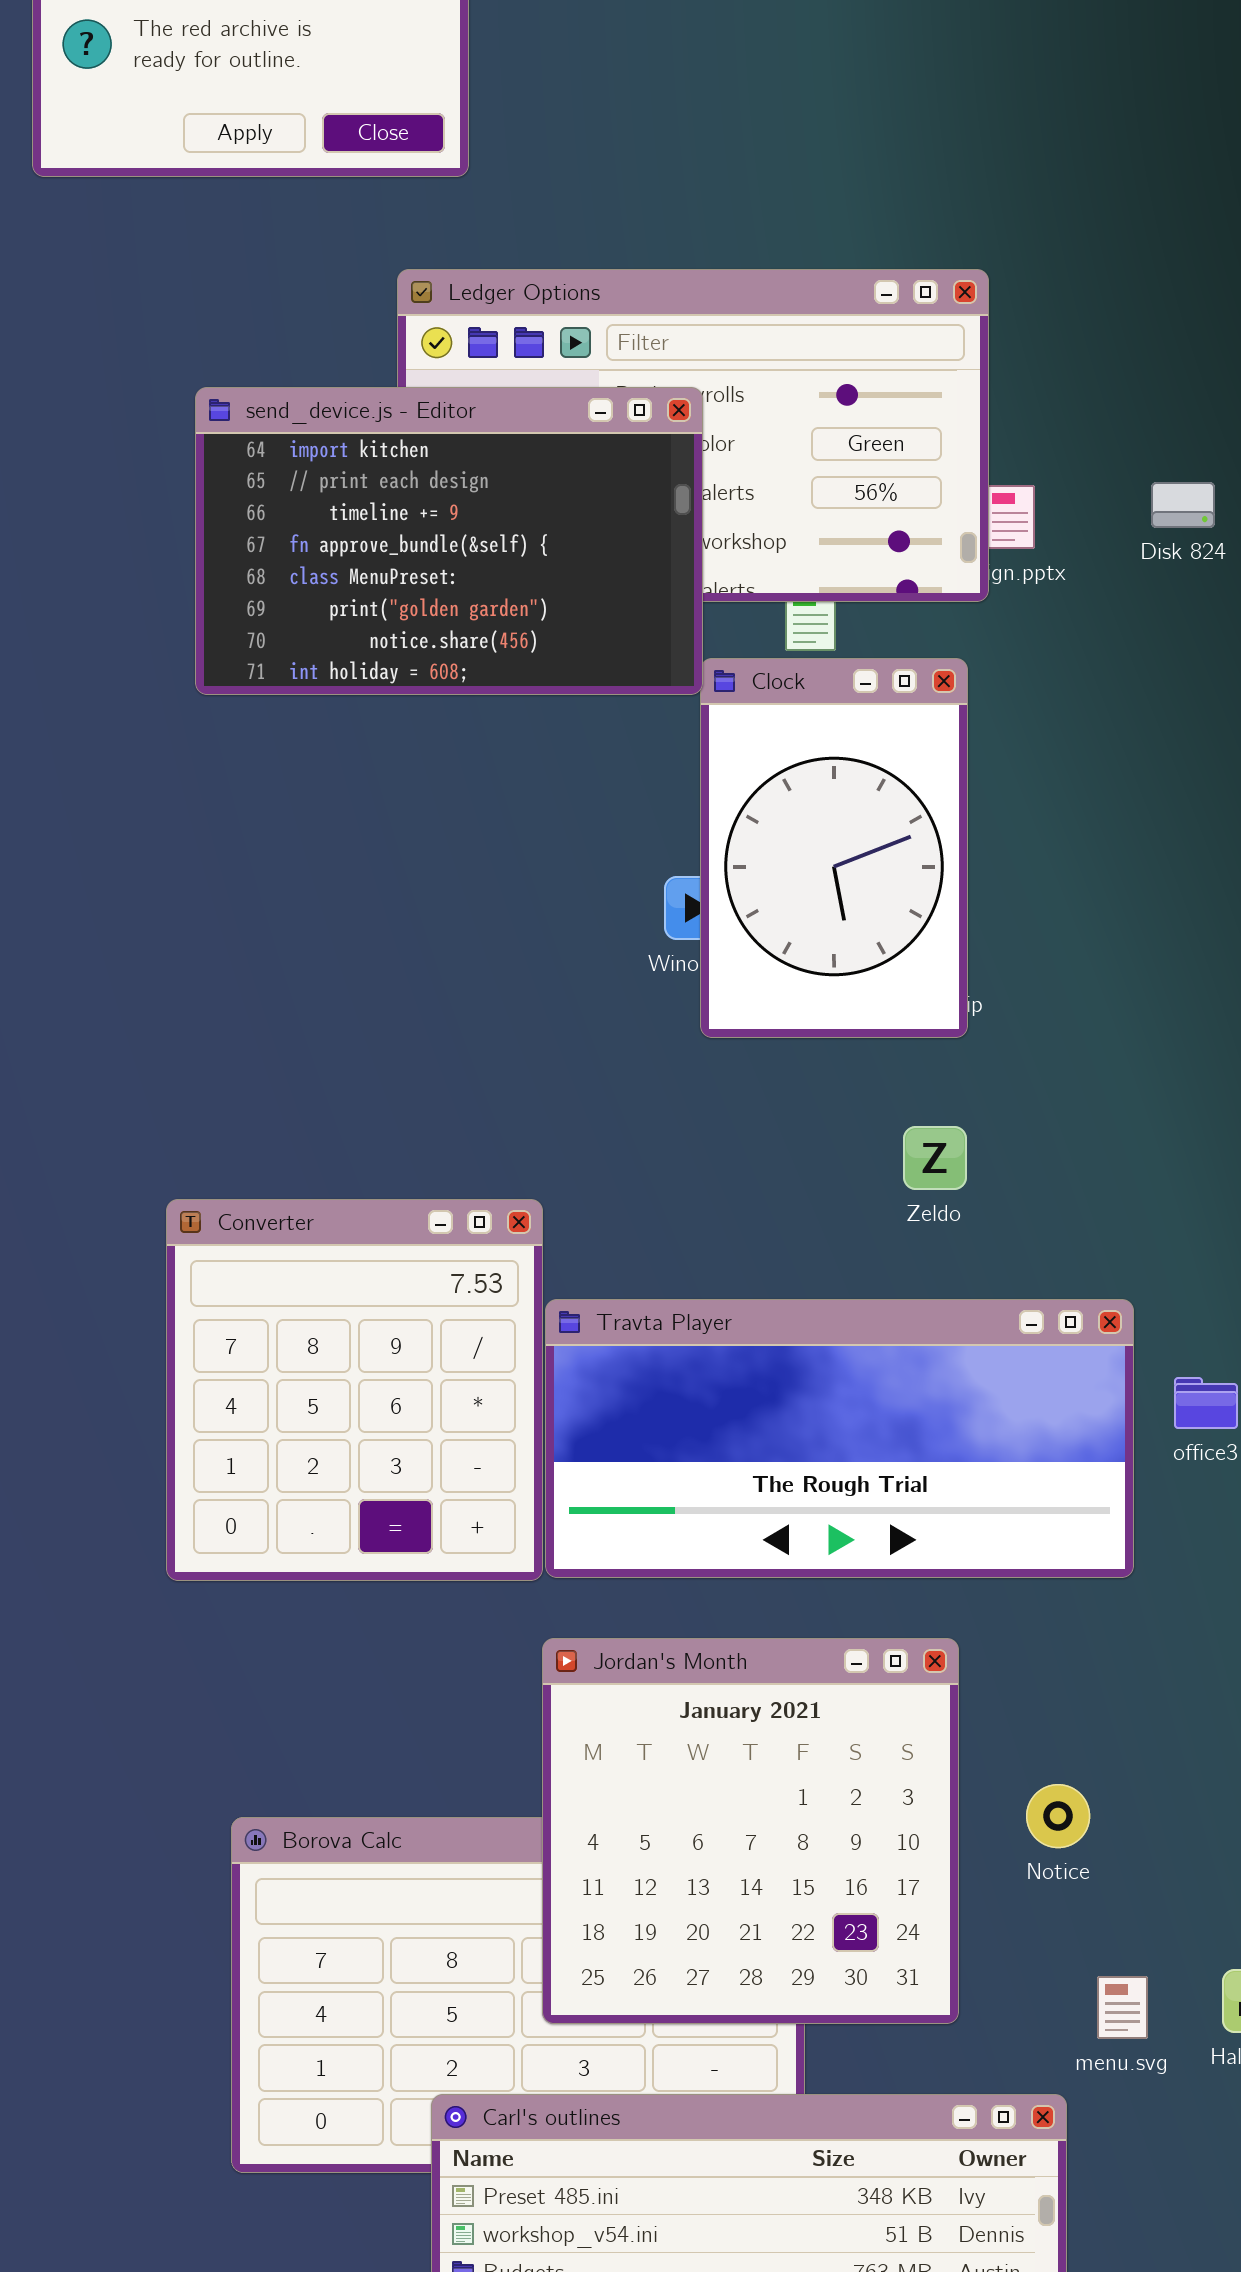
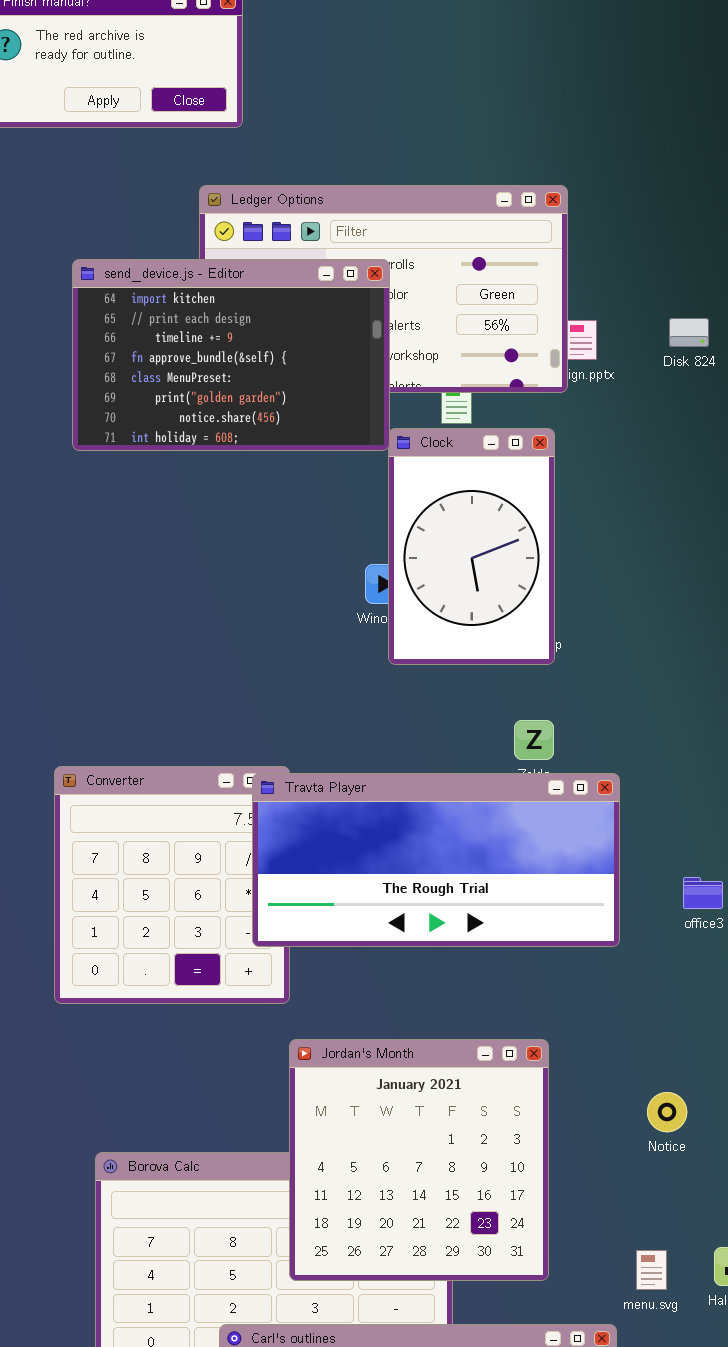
Travta Player: [545,1299,1134,1578] -> [252,773,620,947], moved
Notice: [1026,1784,1090,1848] -> [647,1092,687,1132], moved

